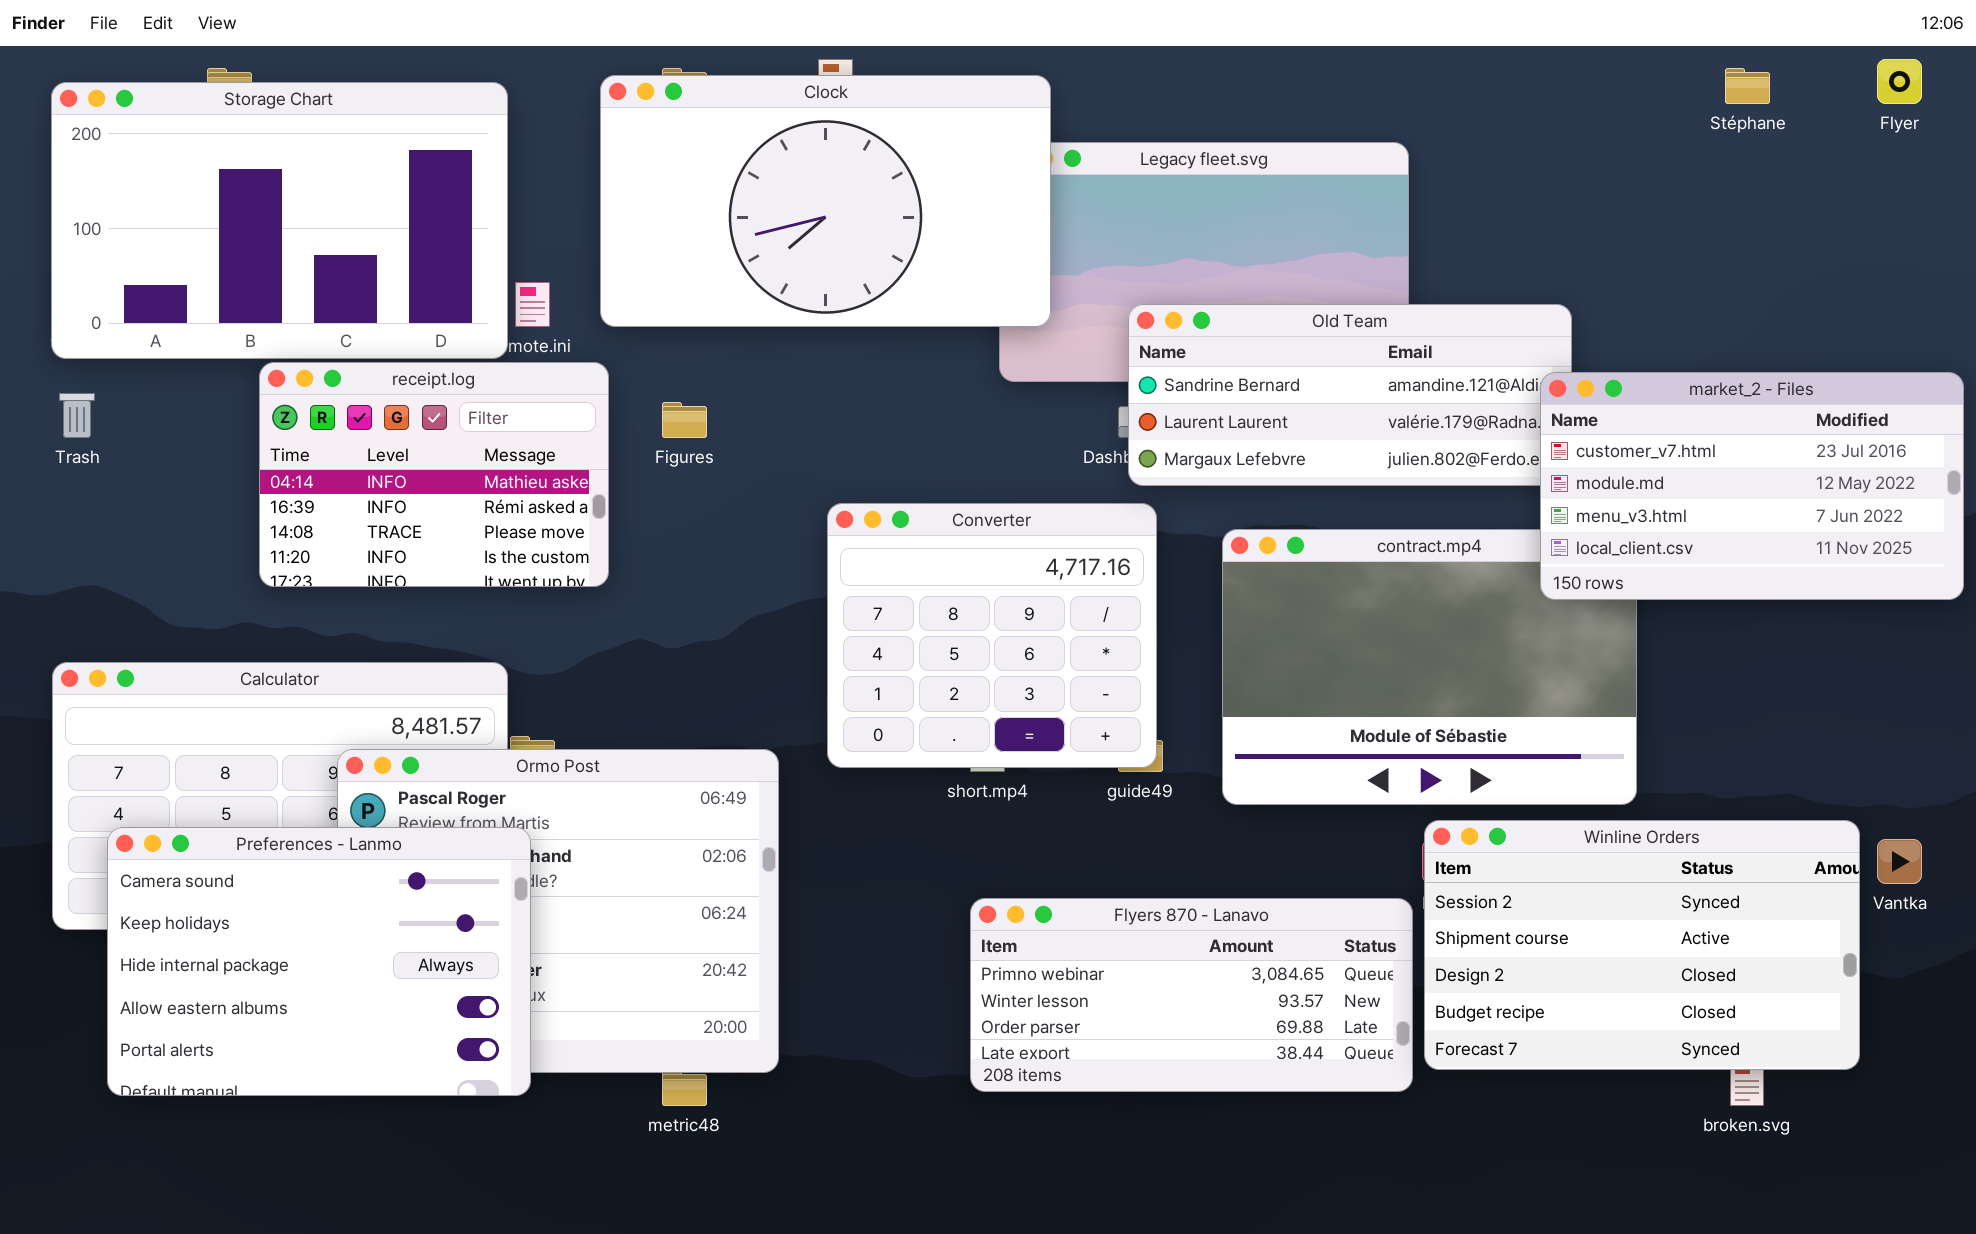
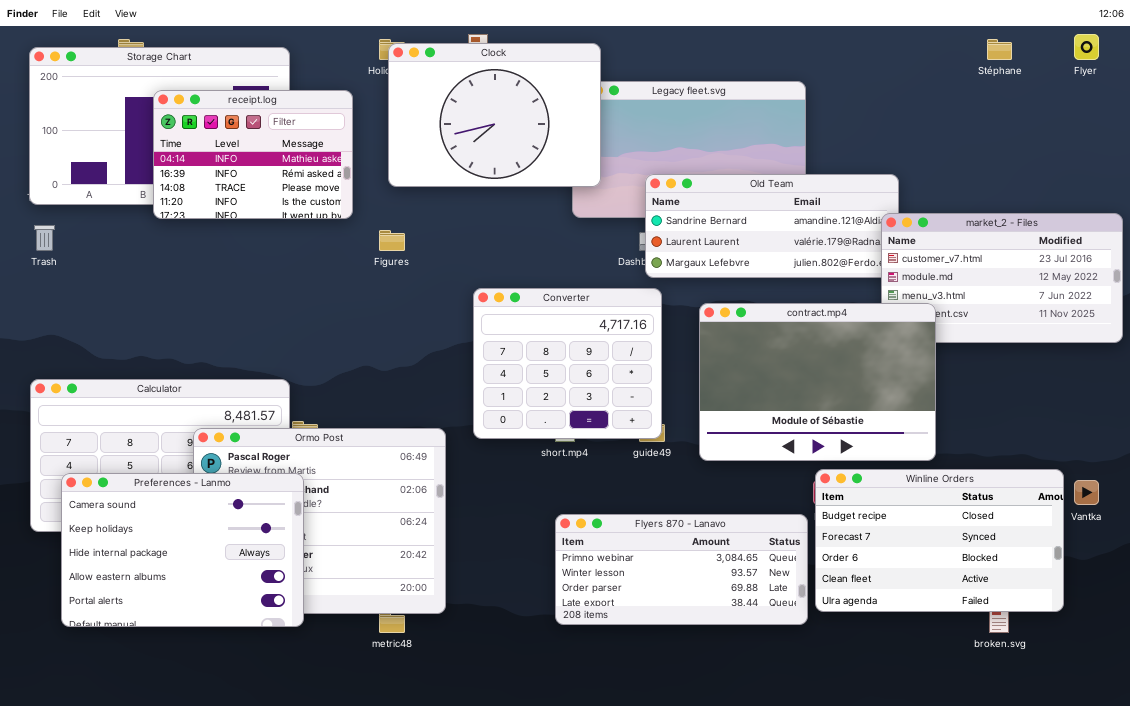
Clock: [600,75,1051,327] -> [388,43,601,187], resized
receipt.log: [259,362,609,587] -> [153,90,353,219], moved
contract.mp4: [1222,529,1637,805] -> [699,303,936,461], raised
Winline Orders: [1424,820,1860,1070] -> [815,469,1064,612], scrolled down 3 rows

